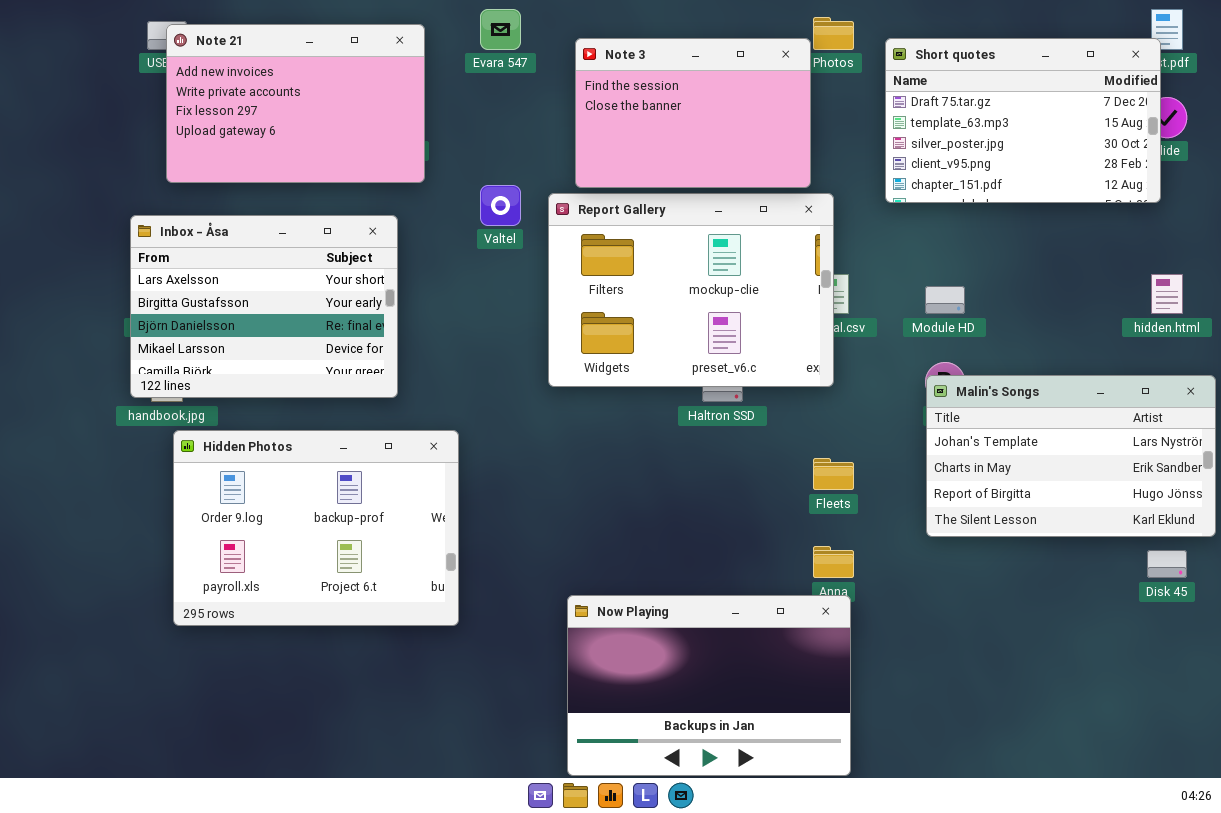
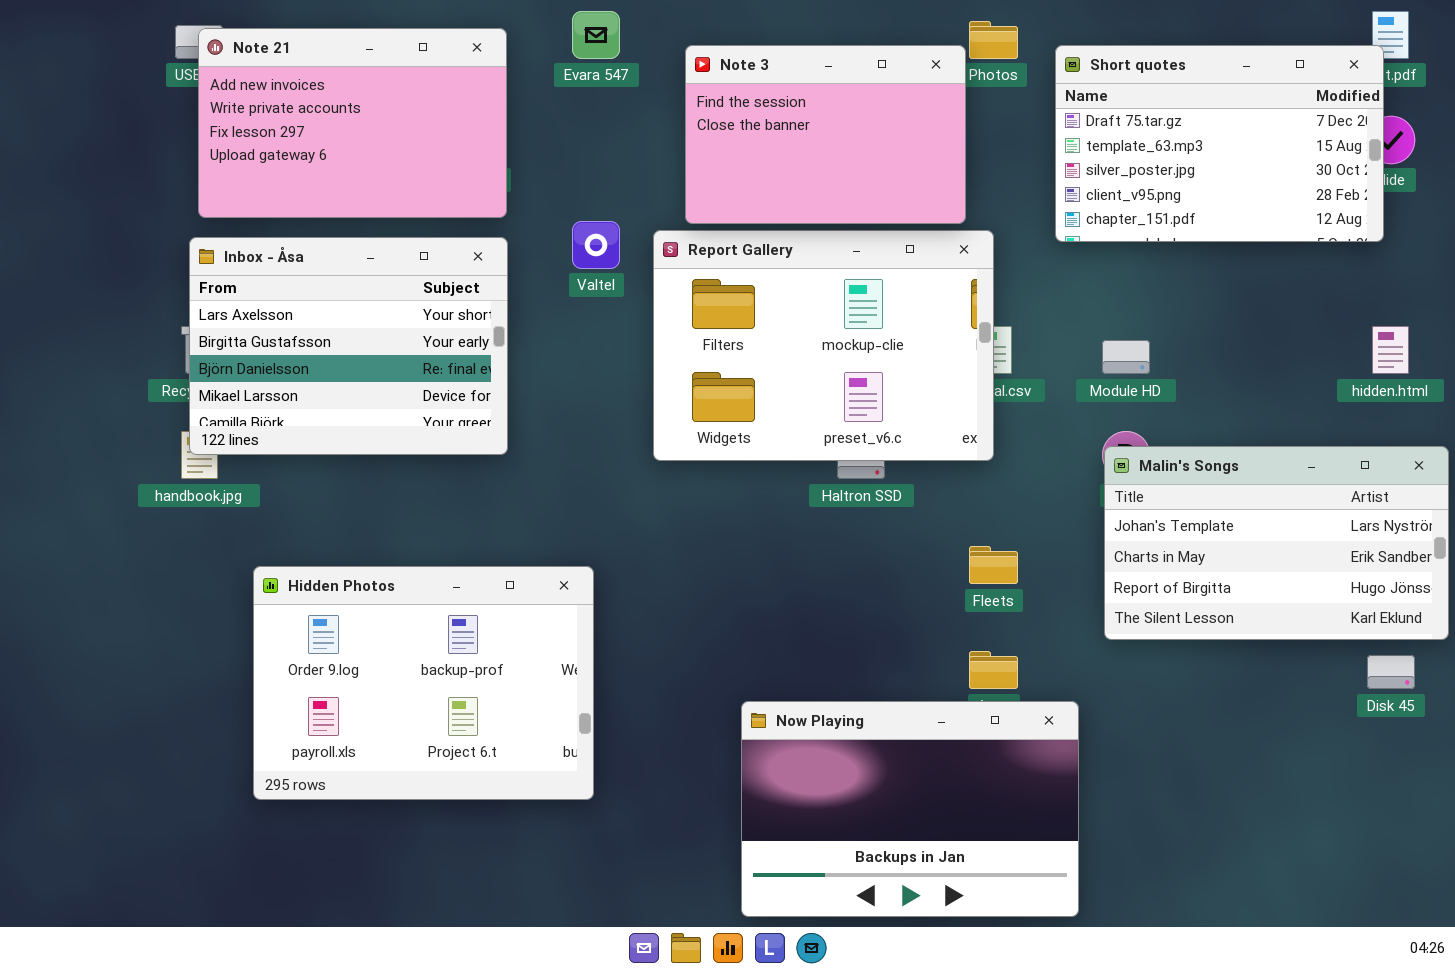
Inbox - Åsa: [130,215,398,398] -> [189,237,508,455], moved
Hidden Photos: [173,430,459,626] -> [253,566,594,800], moved
Now Playing: [567,595,851,776] -> [741,701,1079,917], moved

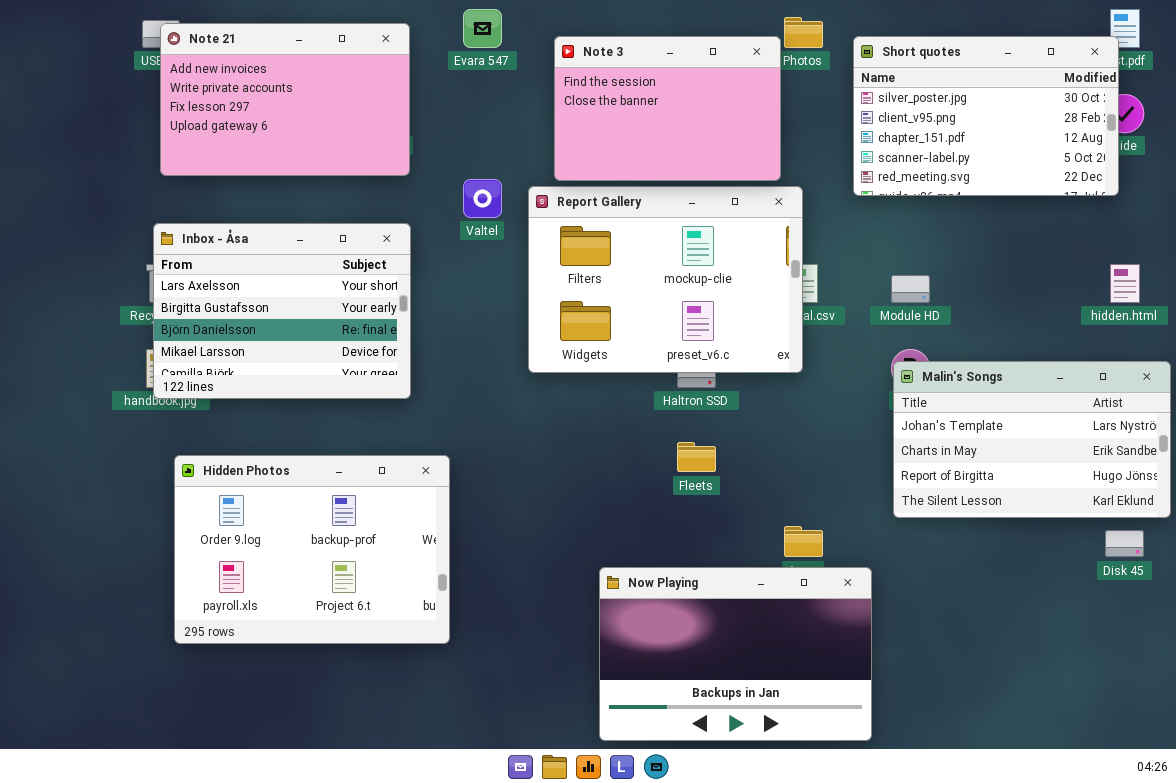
Short quotes: [1055,45,1384,242] -> [853,36,1119,196], scrolled down 2 rows
Inbox - Åsa: [189,237,508,455] -> [153,223,411,399], moved
Fleets: [969,546,1018,584] -> [677,442,716,472], moved
Hidden Photos: [253,566,594,800] -> [174,455,450,644], moved

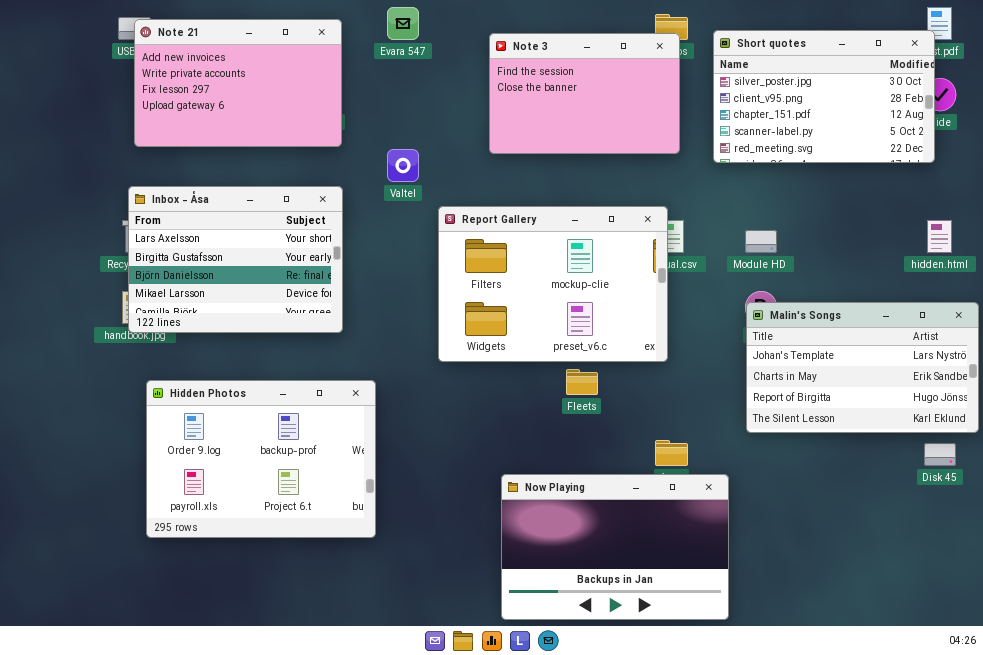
Note 3: [554,36,781,181] -> [489,33,680,154], moved
Report Gallery: [528,186,803,373] -> [438,206,668,362], moved

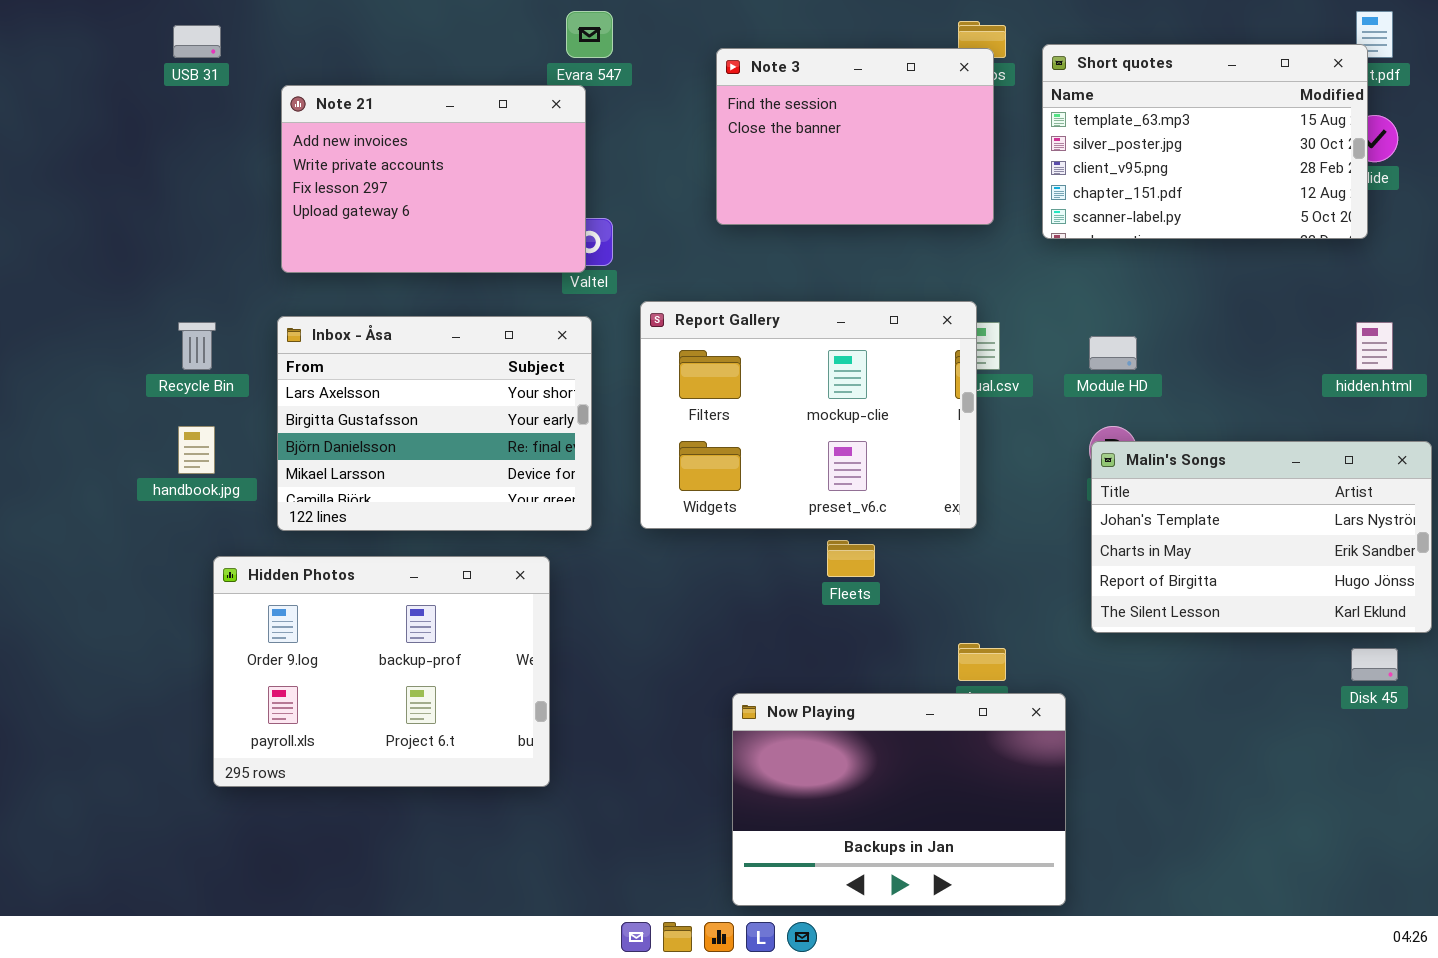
Note 21: [134,19,342,147] -> [281,85,586,273], moved
Short quotes: [713,30,935,163] -> [1042,44,1368,239], scrolled up 1 row
Inbox - Åsa: [128,186,343,333] -> [277,316,592,531], moved

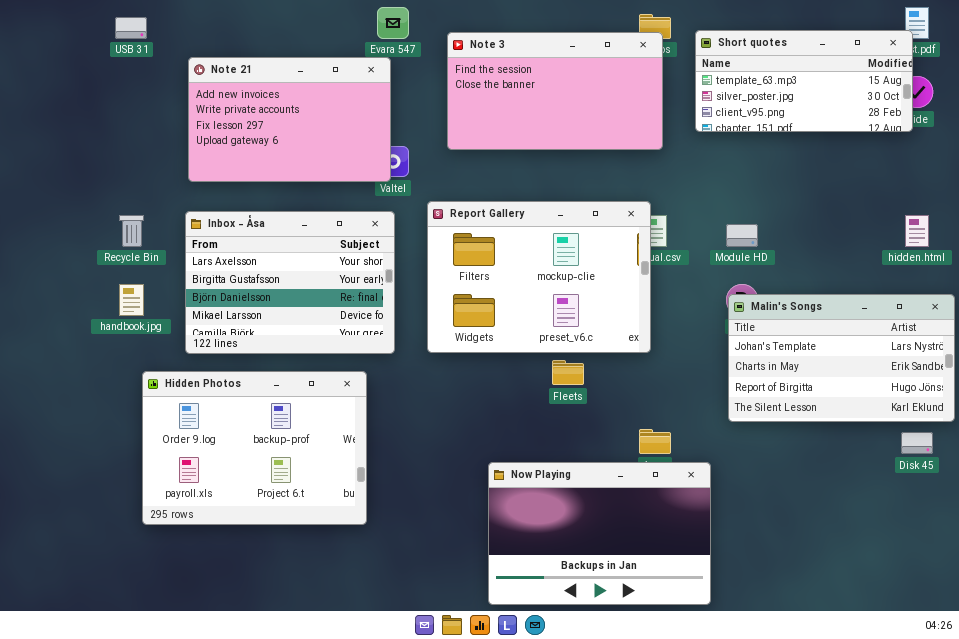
Short quotes: [1042,44,1368,239] -> [695,30,913,132], resized
Note 3: [716,48,994,225] -> [447,32,663,150], resized

